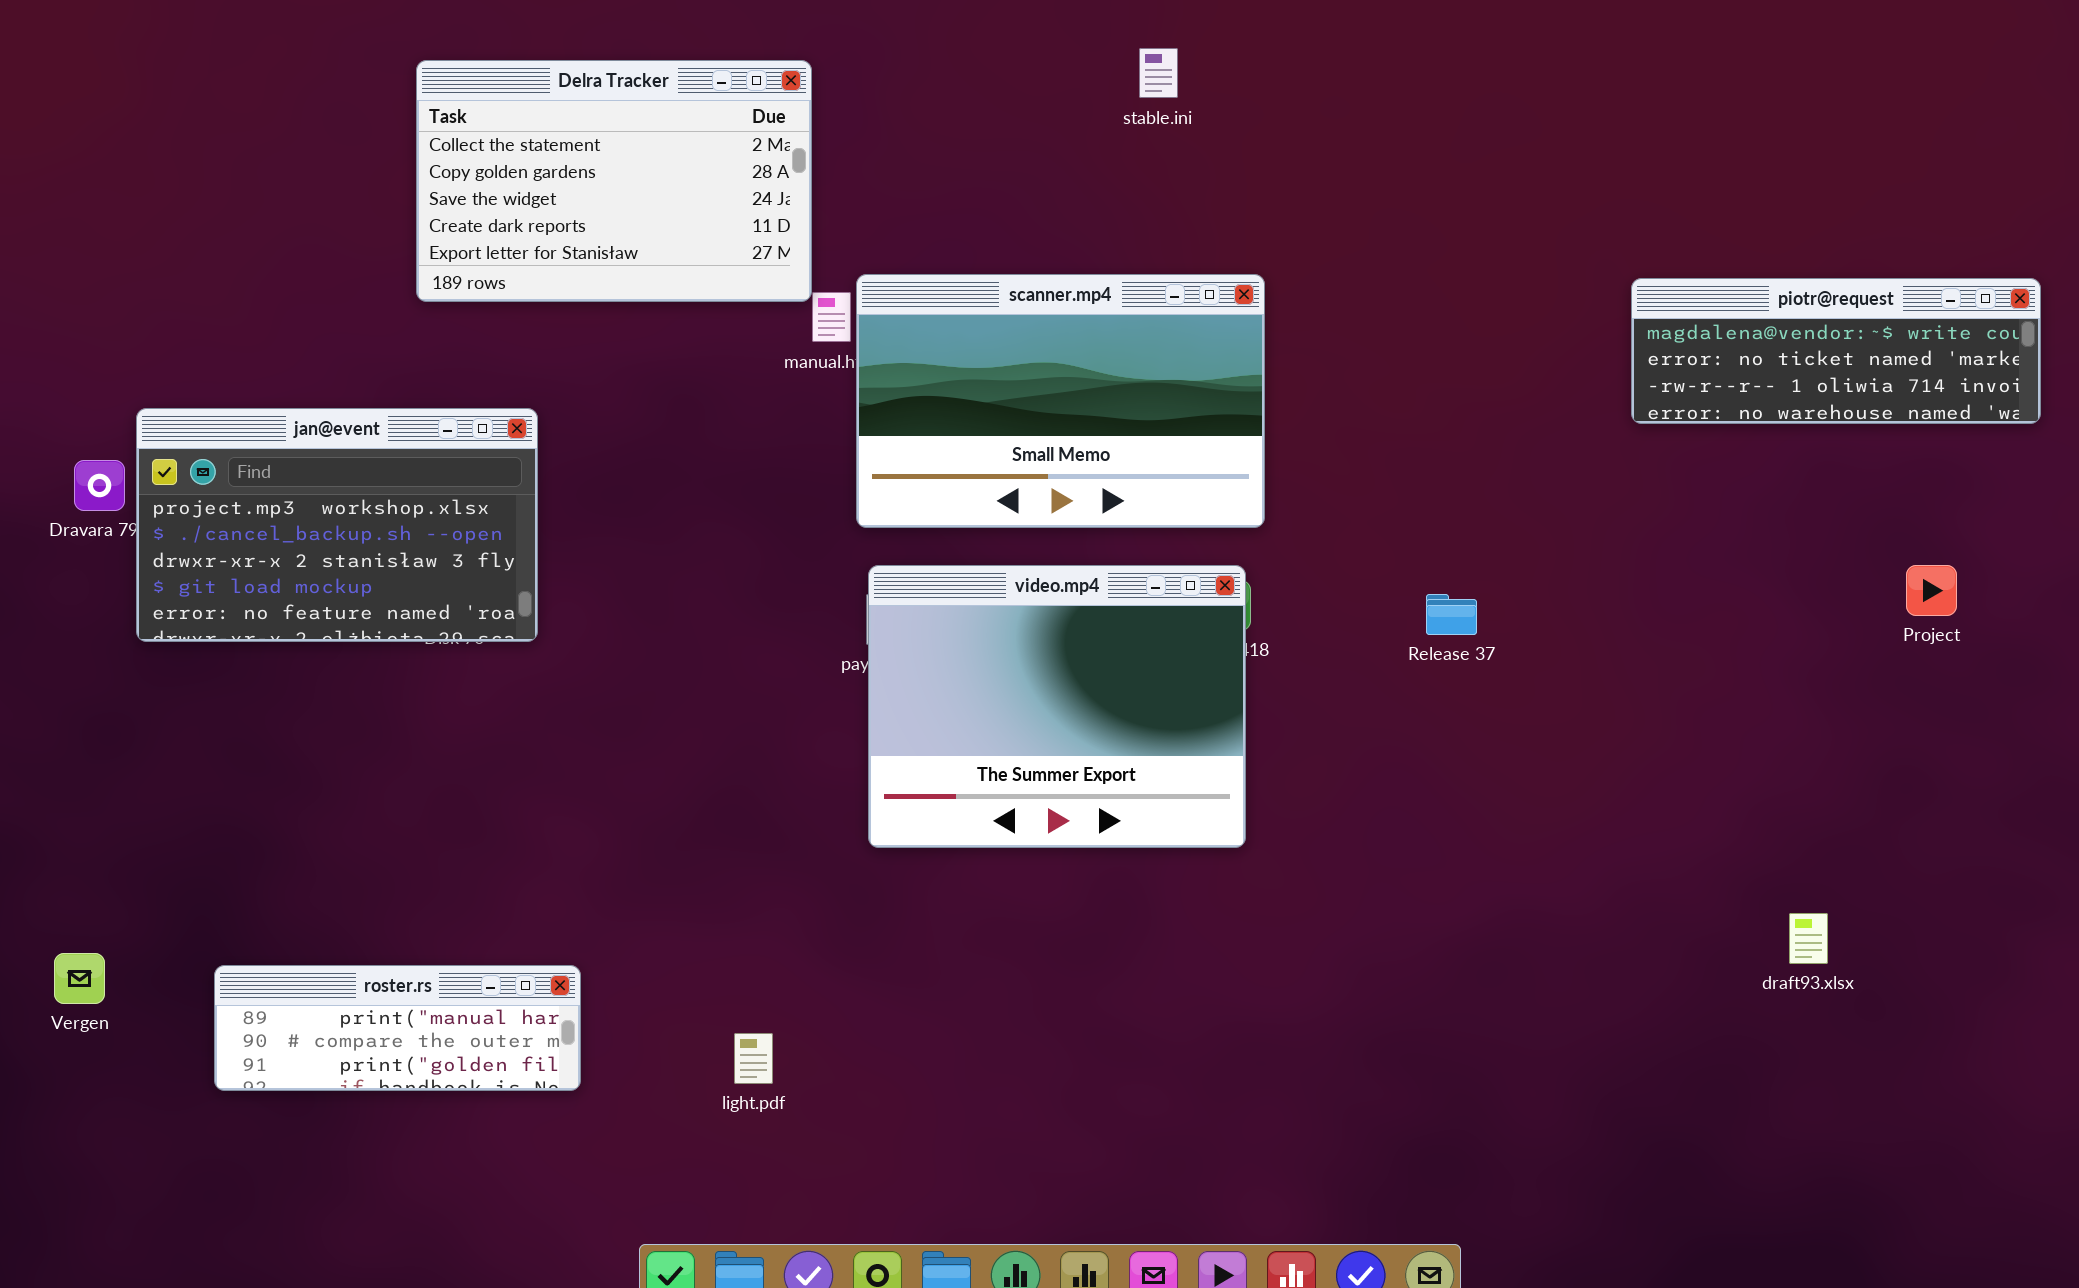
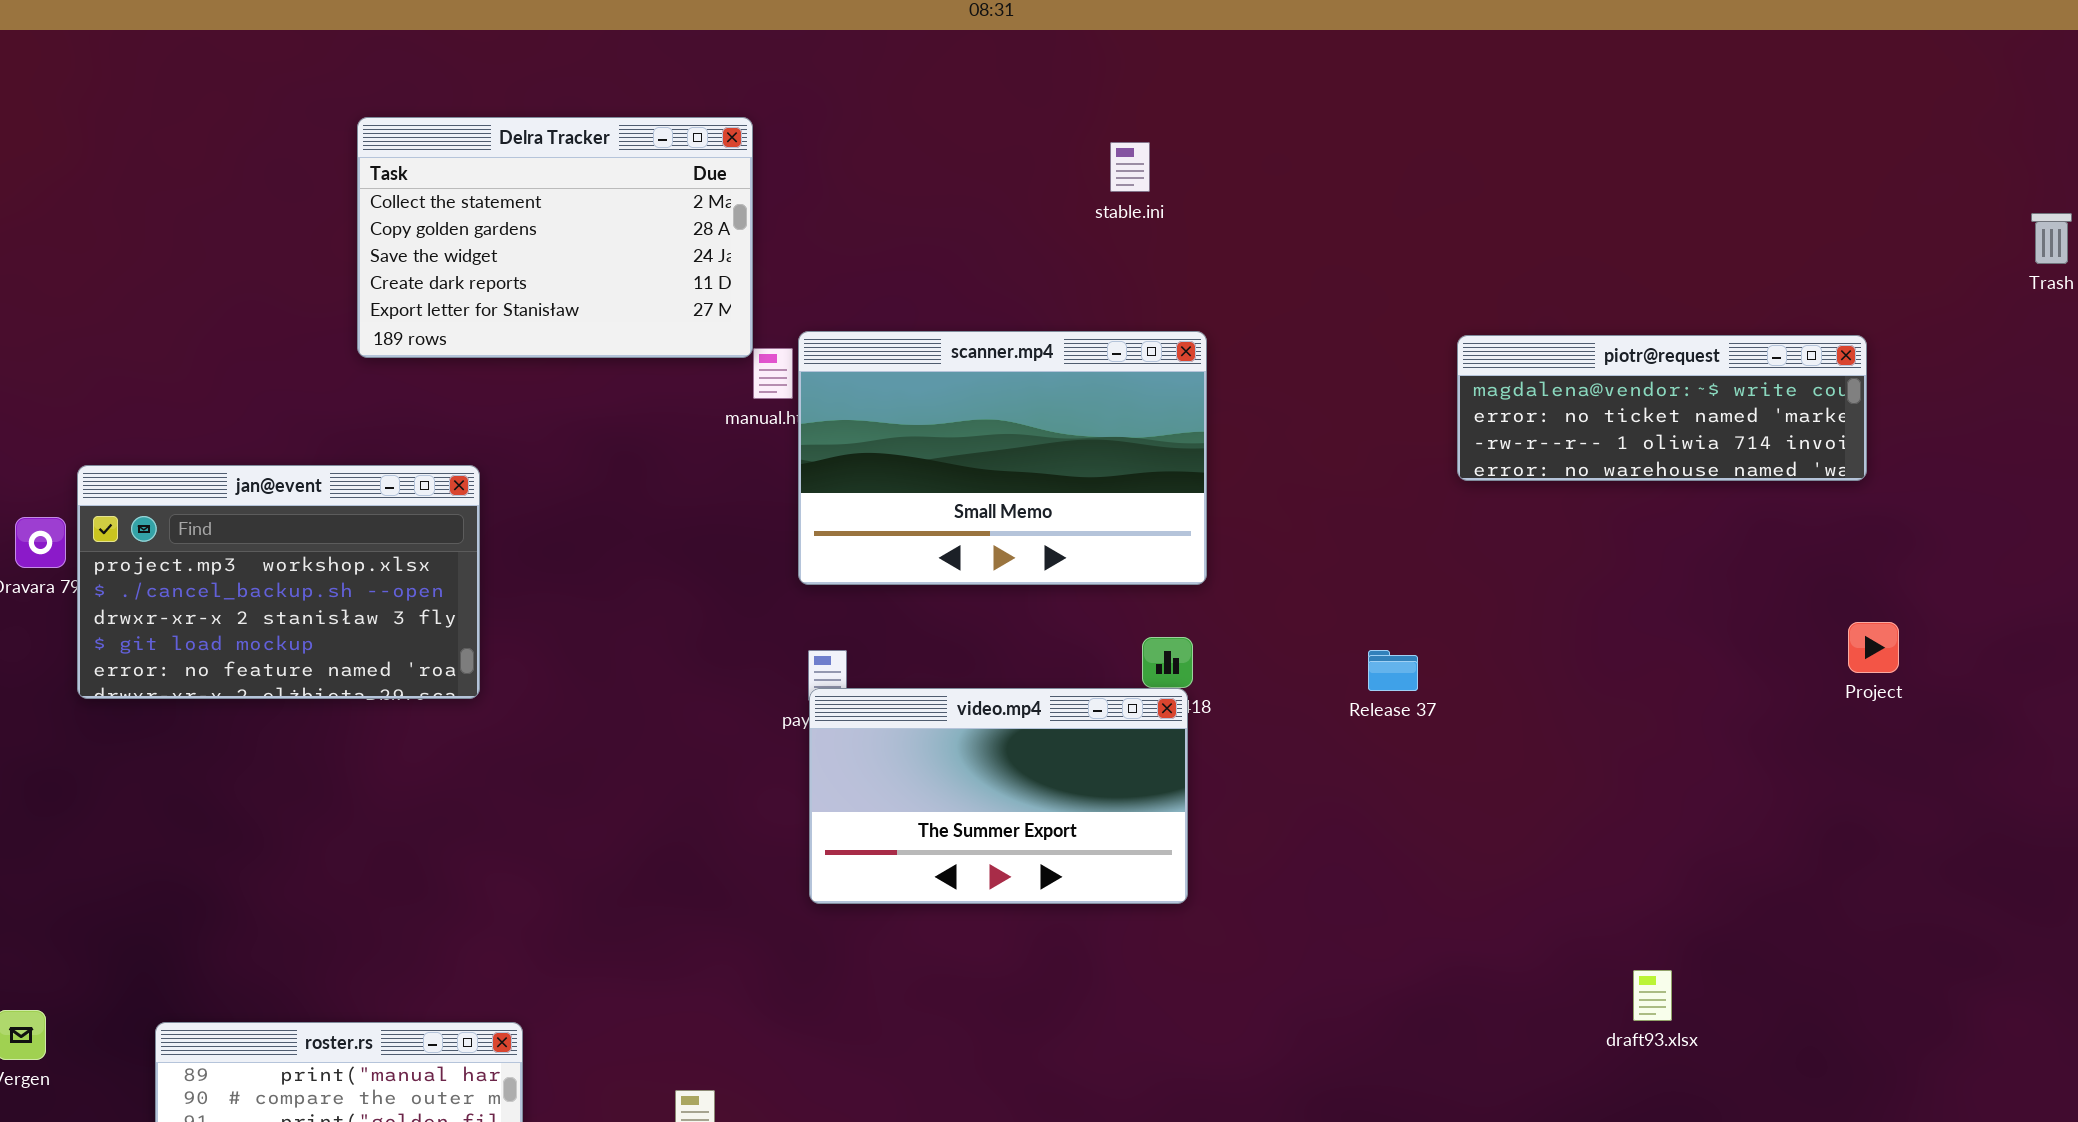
stable.ini: [1139,48,1178,98] -> [1110,142,1150,192], moved
piotr@request: [1631,278,2041,424] -> [1457,335,1867,481], moved
video.mp4: [868,565,1246,848] -> [809,688,1188,904], resized
draft93.xlsx: [1789,913,1828,964] -> [1633,970,1672,1021], moved

